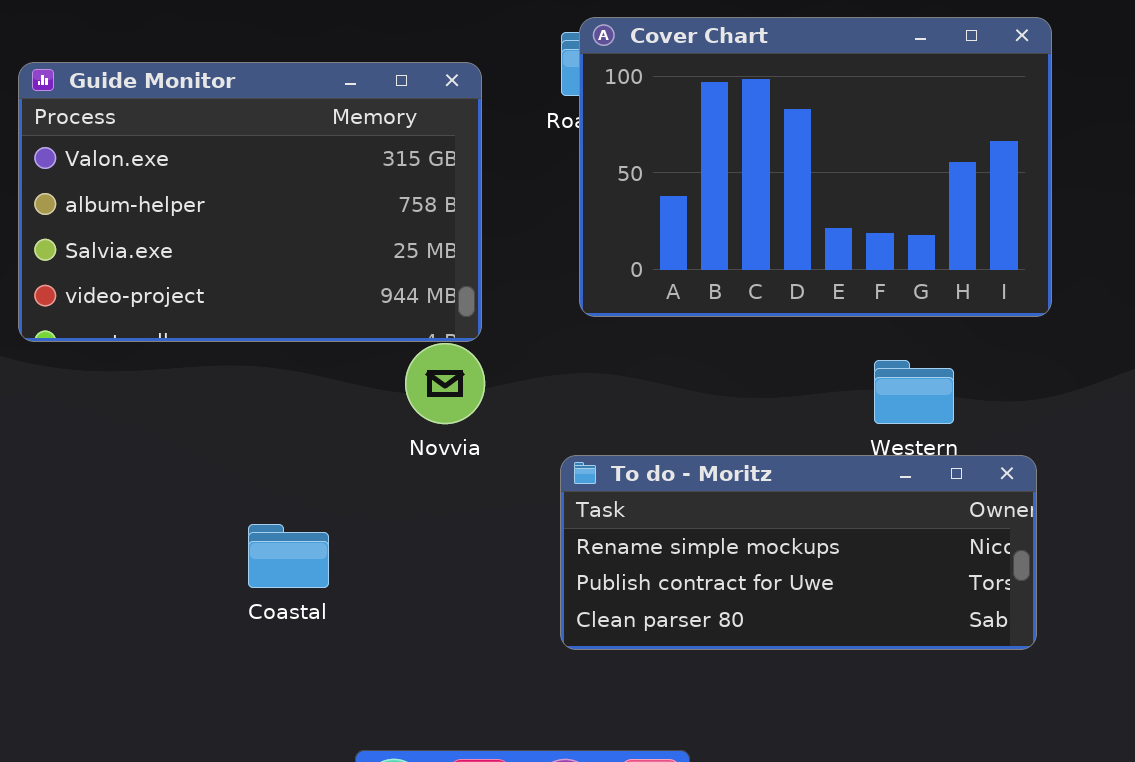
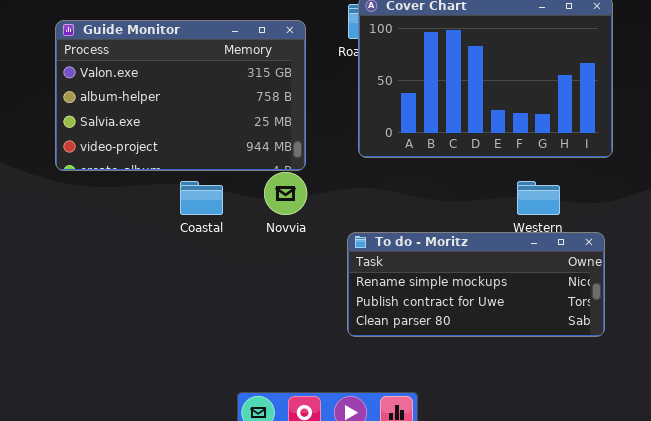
Coastal: [248,524,329,588] -> [180,181,223,215], moved

